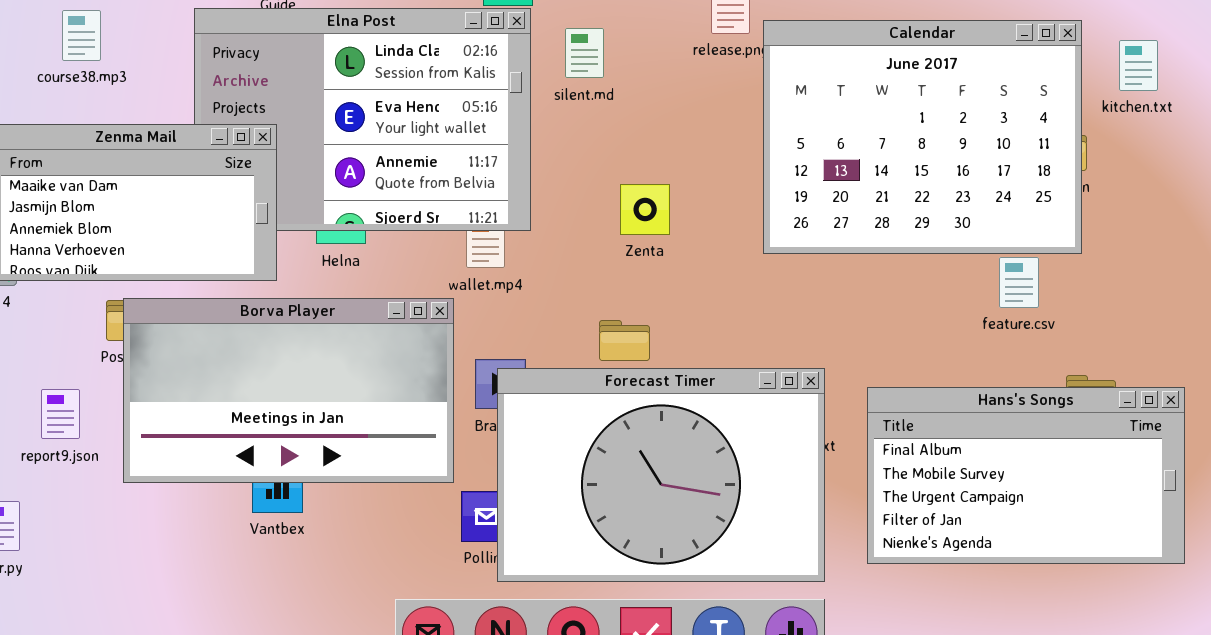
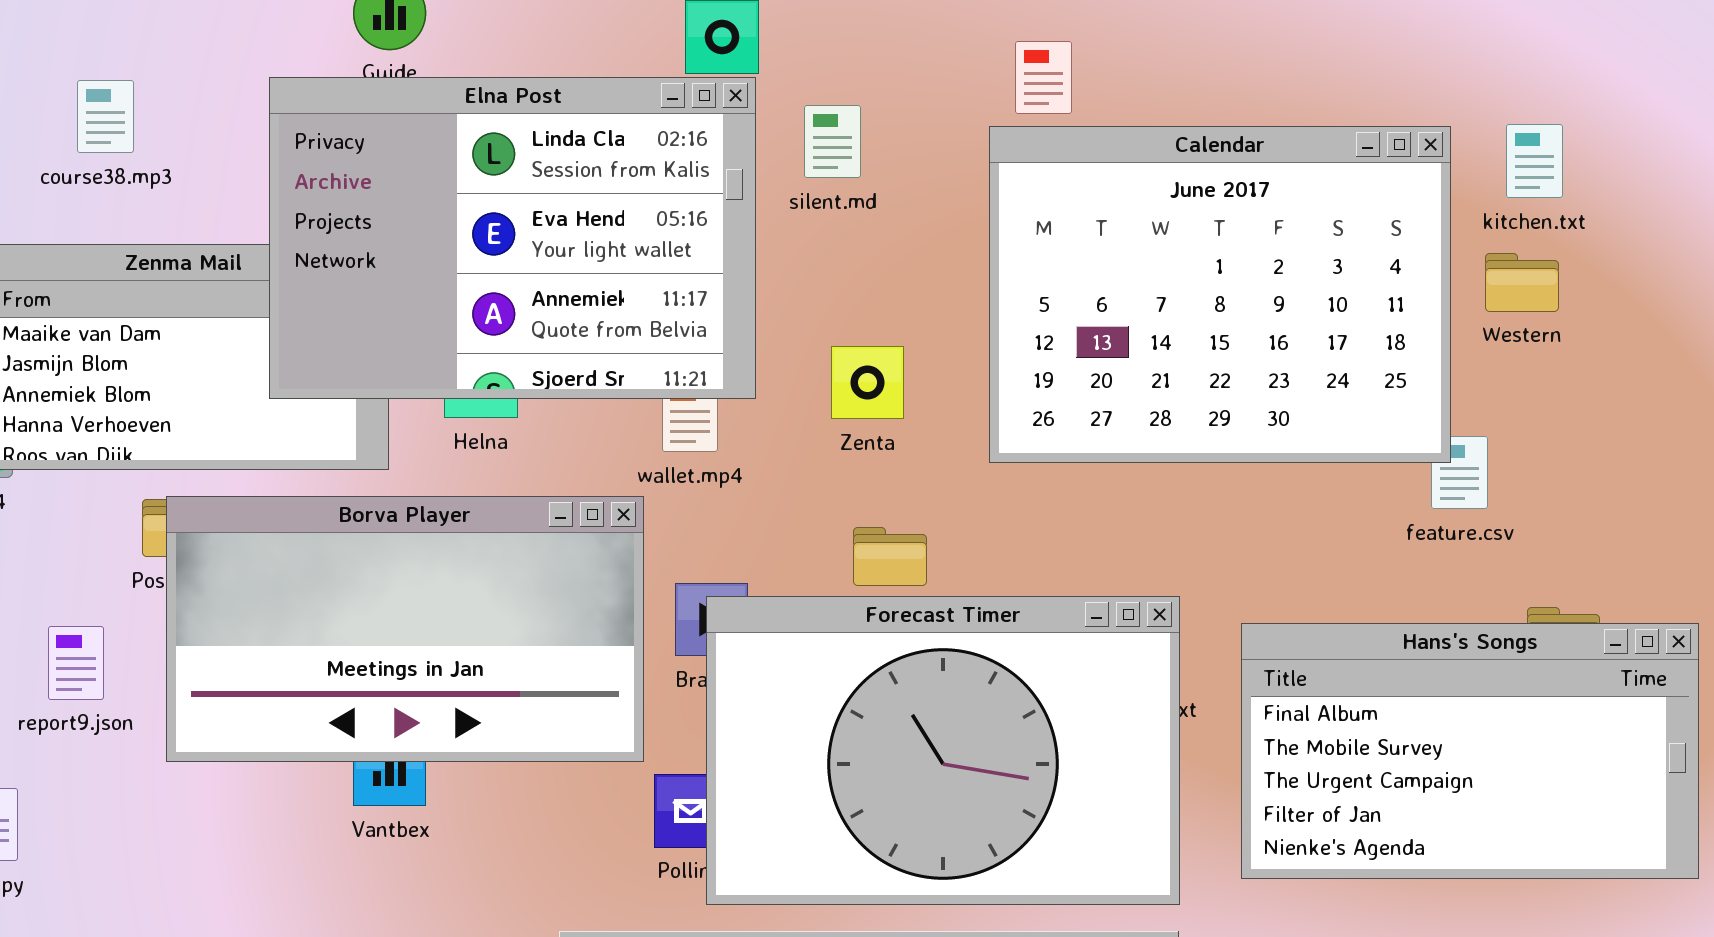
Elna Post: [194,8,531,231] -> [269,77,756,399], raised
Calendar: [763,20,1082,254] -> [989,126,1451,463], moved
kitchen.txt: [1119,40,1158,91] -> [1506,124,1563,198], moved
Zenta: [620,184,670,235] -> [831,346,904,419], moved

